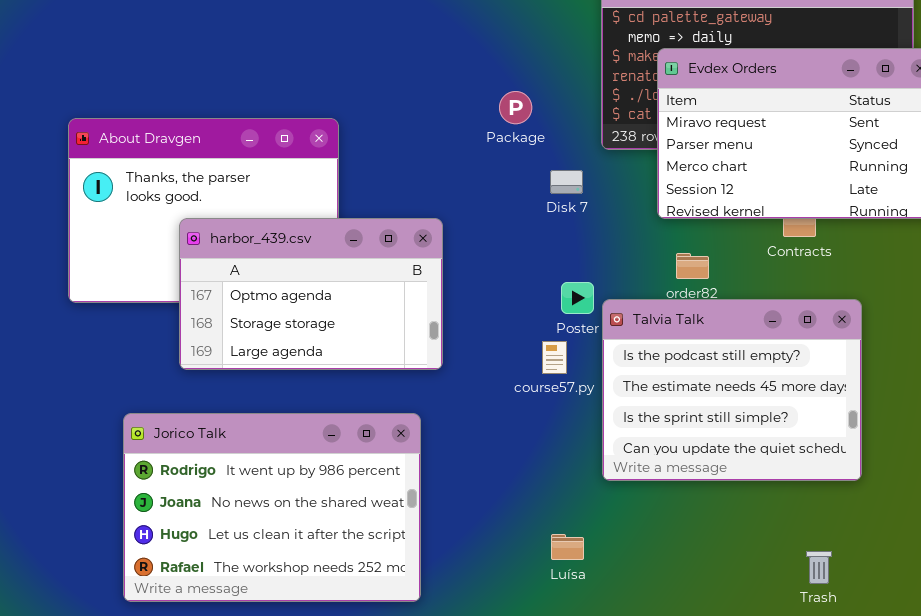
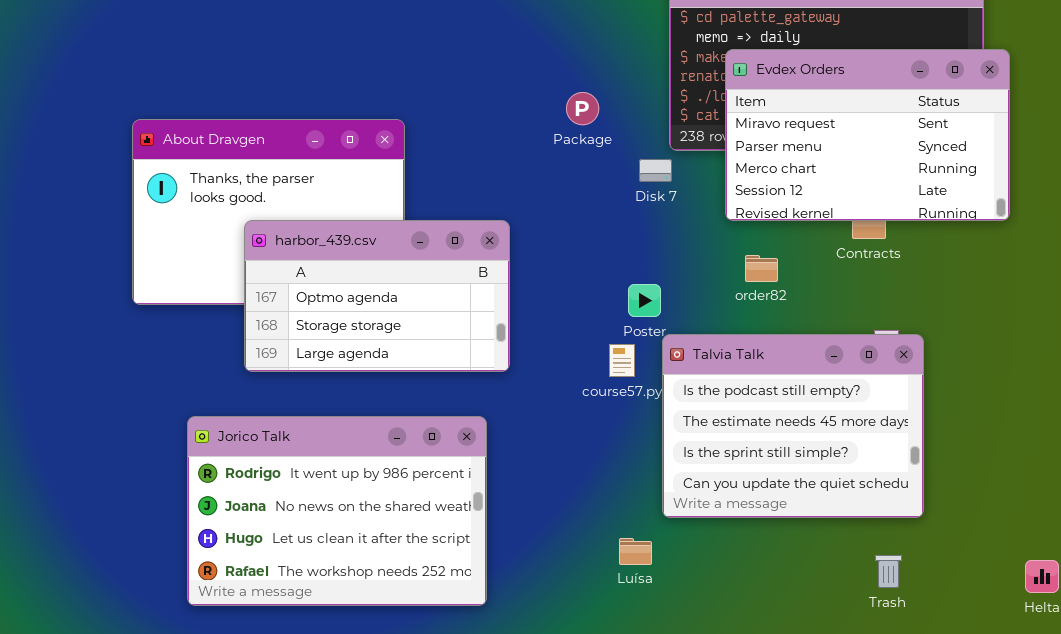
Disk 7: [550,170,583,194] -> [639,159,672,182], moved
Talvia Talk: [602,299,862,481] -> [662,334,924,518], moved

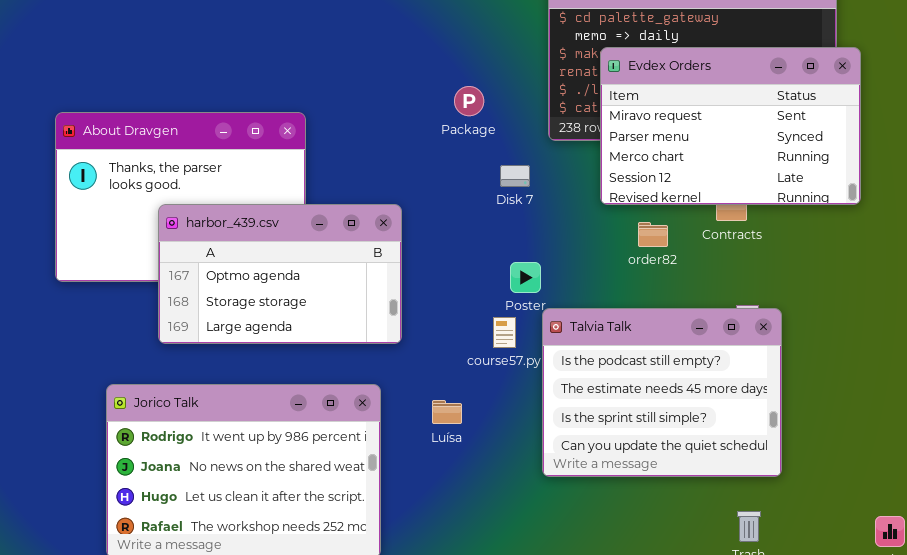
Disk 7: [639,159,672,182] -> [500,165,530,187], moved
order82: [745,255,778,282] -> [638,222,668,247], moved
Luísa: [619,538,652,565] -> [432,400,462,424], moved

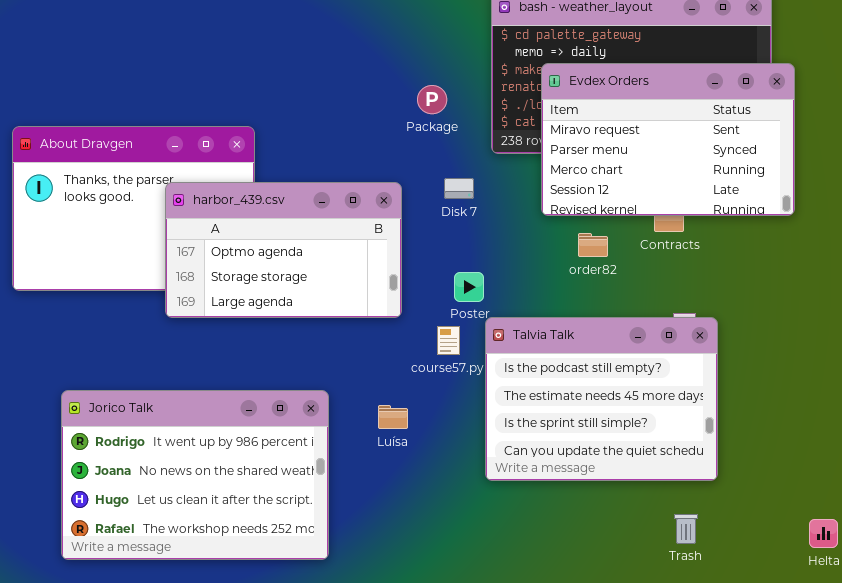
Package: [454,86,484,116] -> [417,85,447,114], moved
harbor_439.csv: [158,204,402,344] -> [165,182,402,318], moved

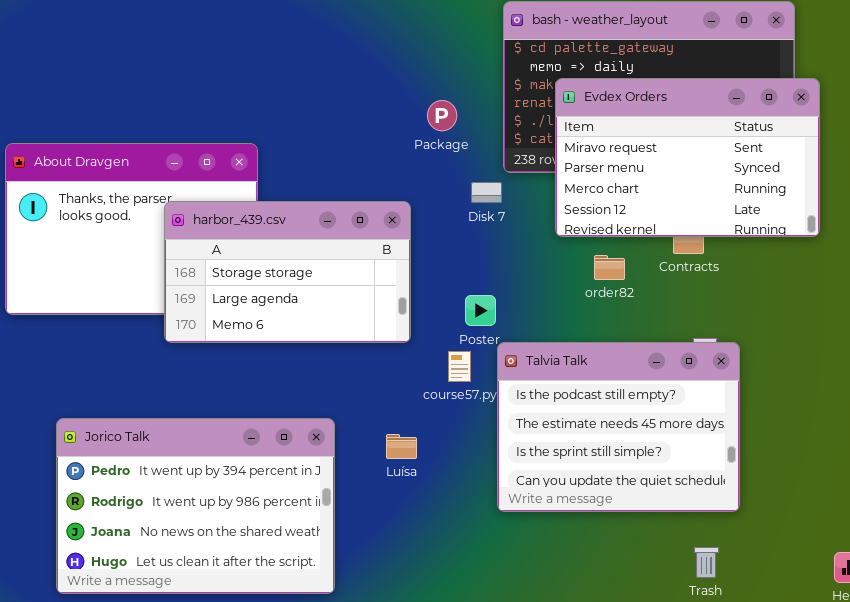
Disk 7: [444,178,474,199] -> [471,182,502,203], moved
harbor_439.csv: [165,182,402,318] -> [164,201,411,343], scrolled down 1 row
Jorico Talk: [61,390,329,560] -> [56,418,335,594], scrolled up 1 row

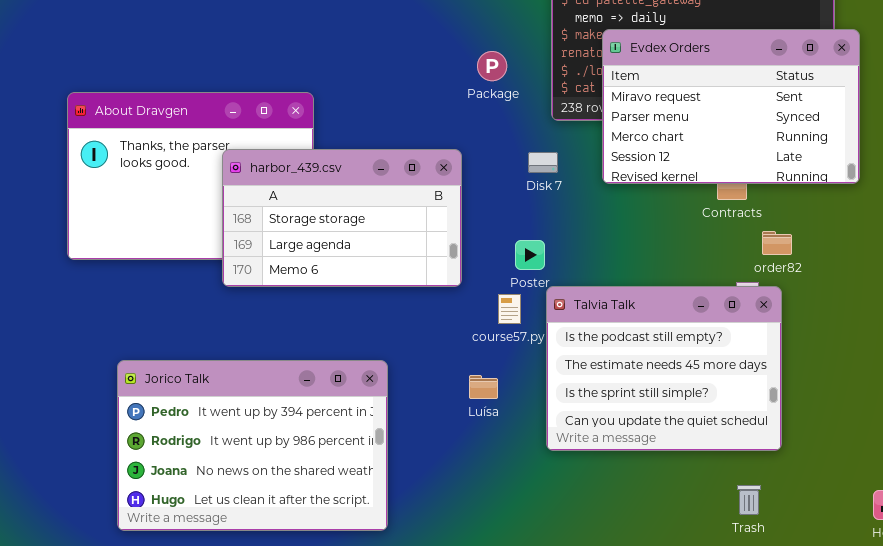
Disk 7: [471,182,502,203] -> [528,152,558,173], moved
order82: [594,255,625,280] -> [762,231,792,255], moved
Luísa: [386,434,417,459] -> [469,375,498,399], moved

